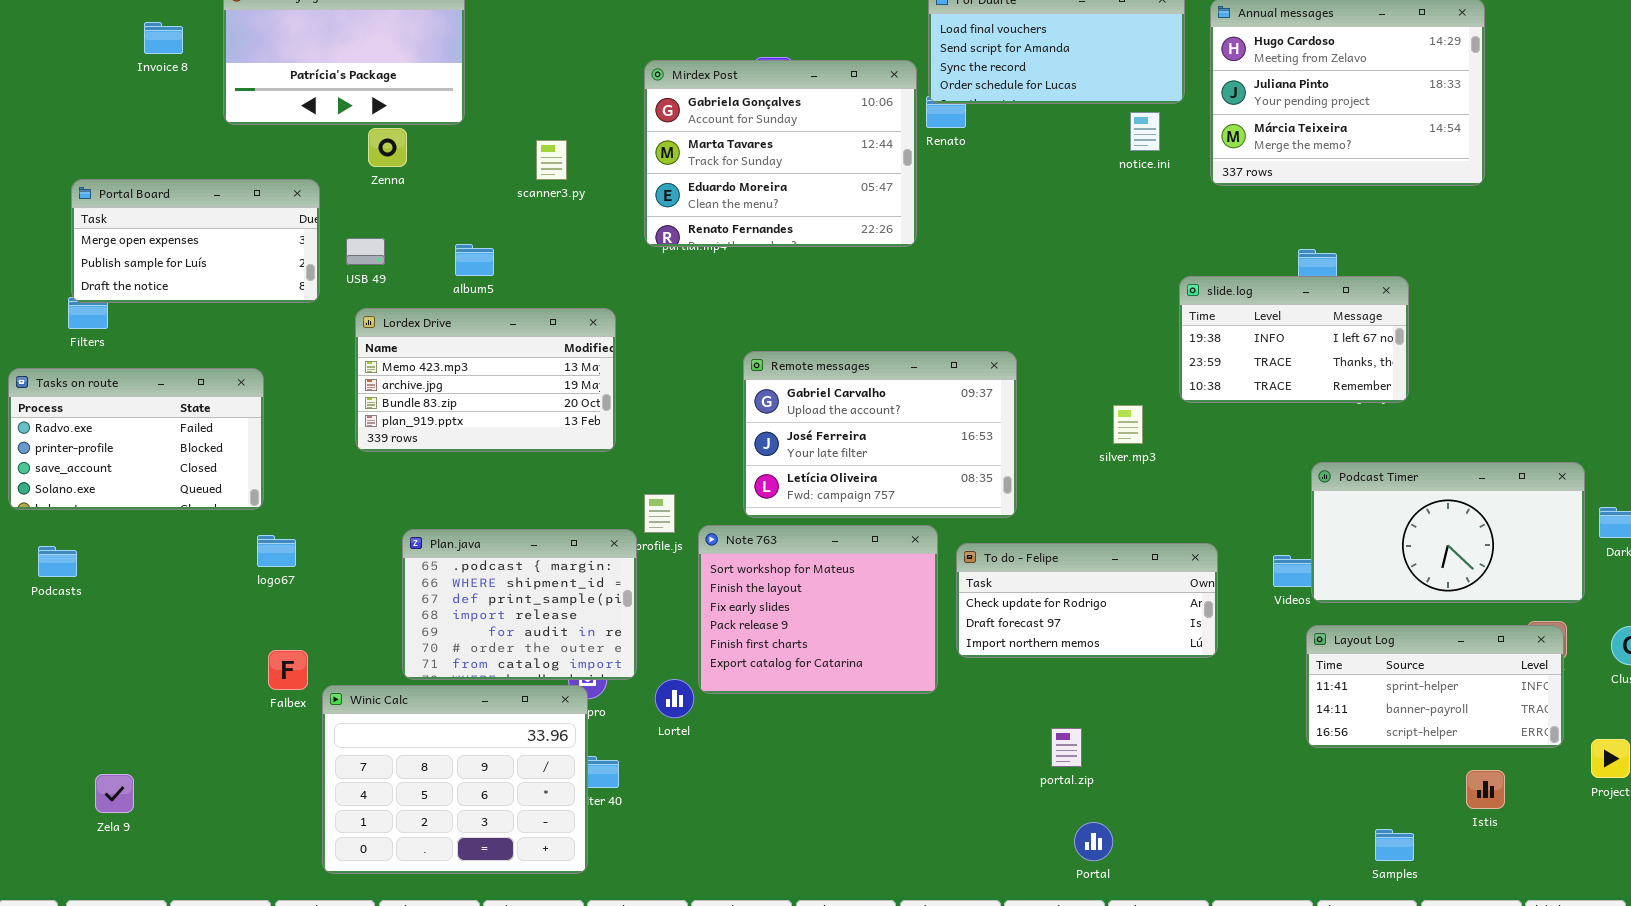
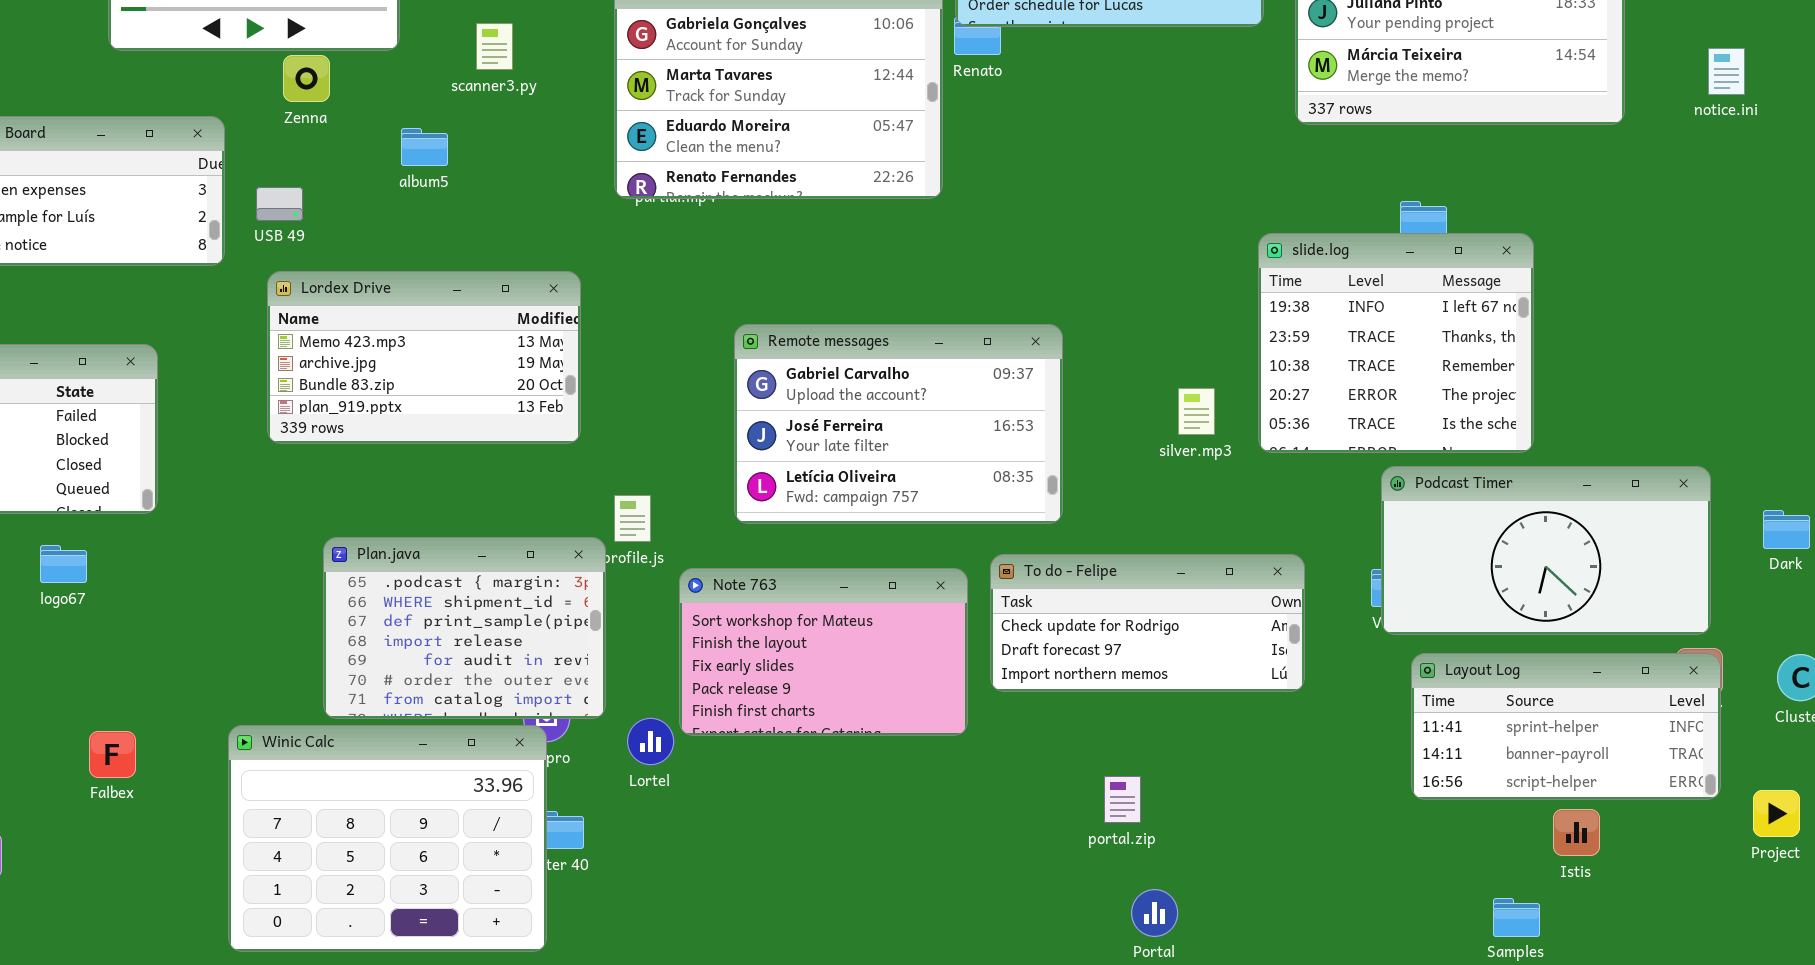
notice.ini: [1130,112,1160,151] -> [1708,48,1745,95], moved
scanner3.py: [536,140,567,180] -> [476,23,513,70], moved
album5: [455,244,494,276] -> [401,128,448,166], moved
slide.log: [1179,276,1409,403] -> [1258,233,1534,453], resized
Podcast Timer: [1311,462,1585,603] -> [1381,466,1711,635], moved
Note 763: [698,525,938,694] -> [679,568,968,736], resized
logo67: [257,535,296,567] -> [40,545,87,583], moved
Falbex: [268,650,308,690] -> [89,731,136,778], moved
Istis: [1466,770,1505,809] -> [1553,809,1600,856], moved

